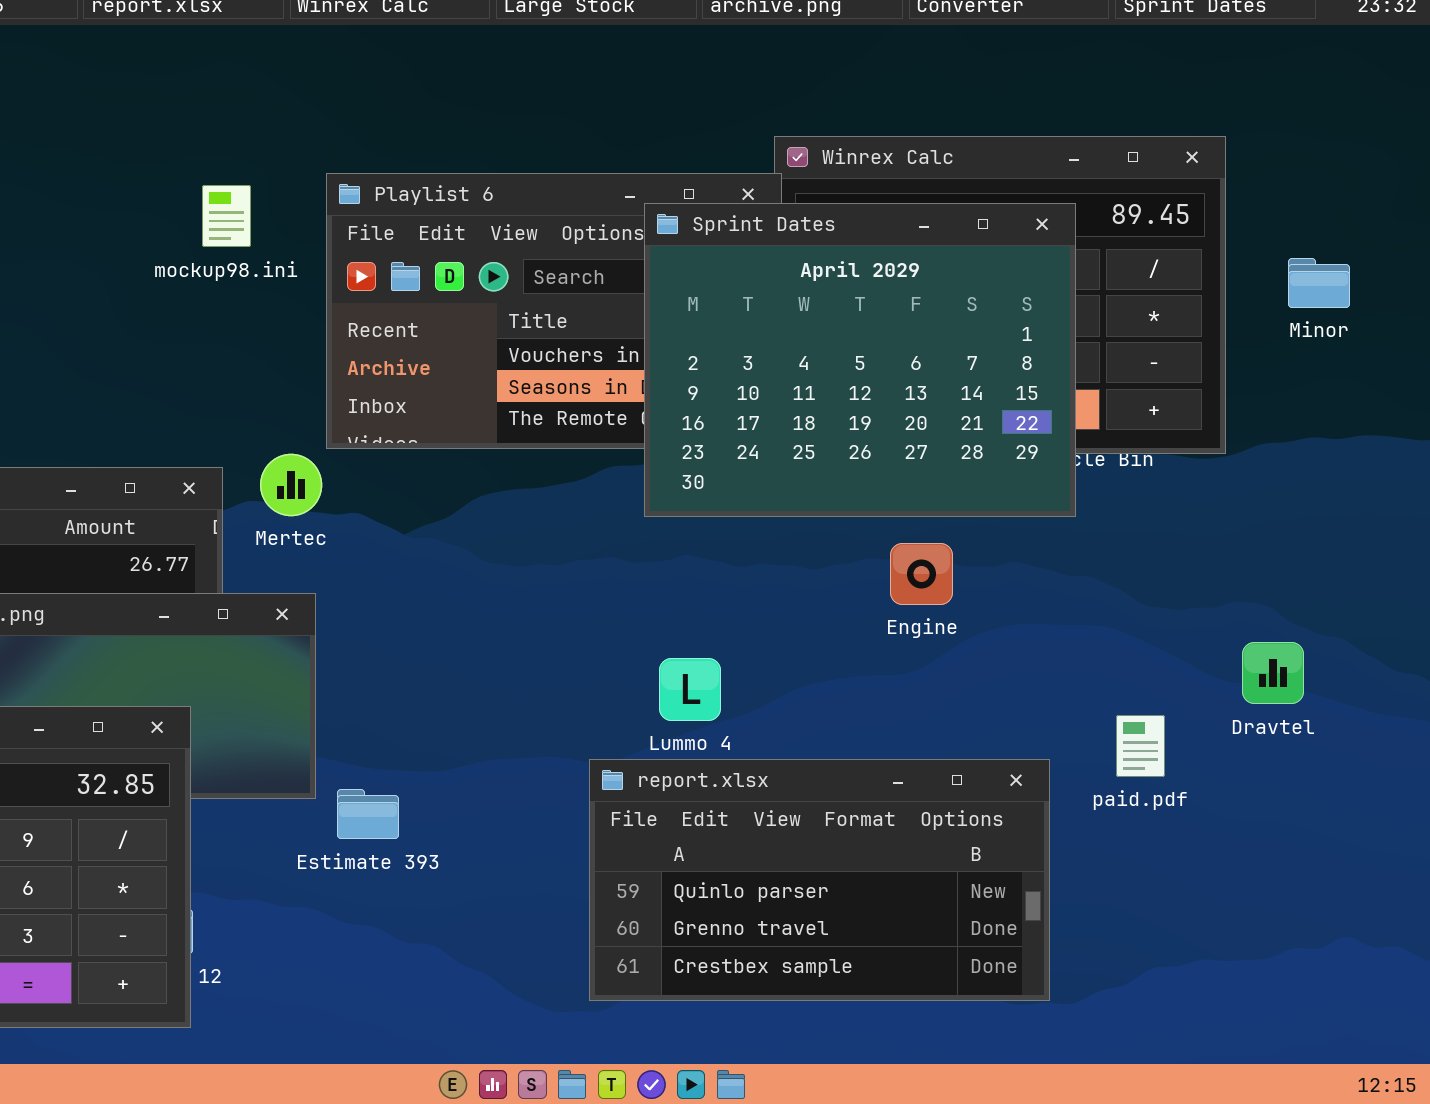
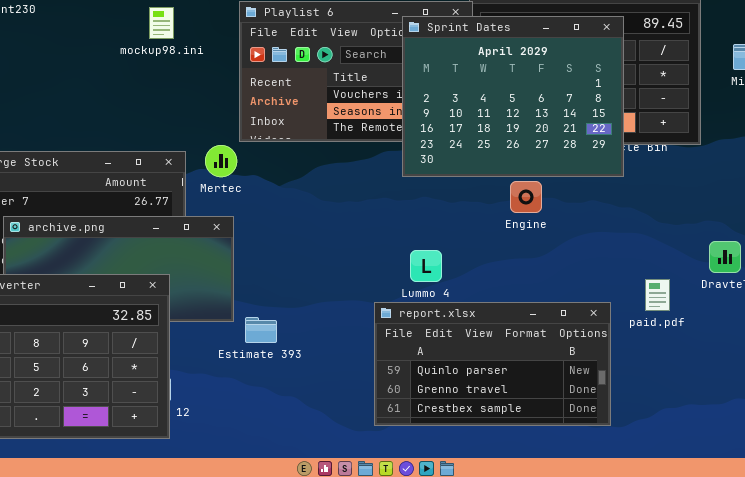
mockup98.ini: [202,185,251,247] -> [149,7,174,39], moved
Engine: [890,543,953,605] -> [510,181,542,213], moved

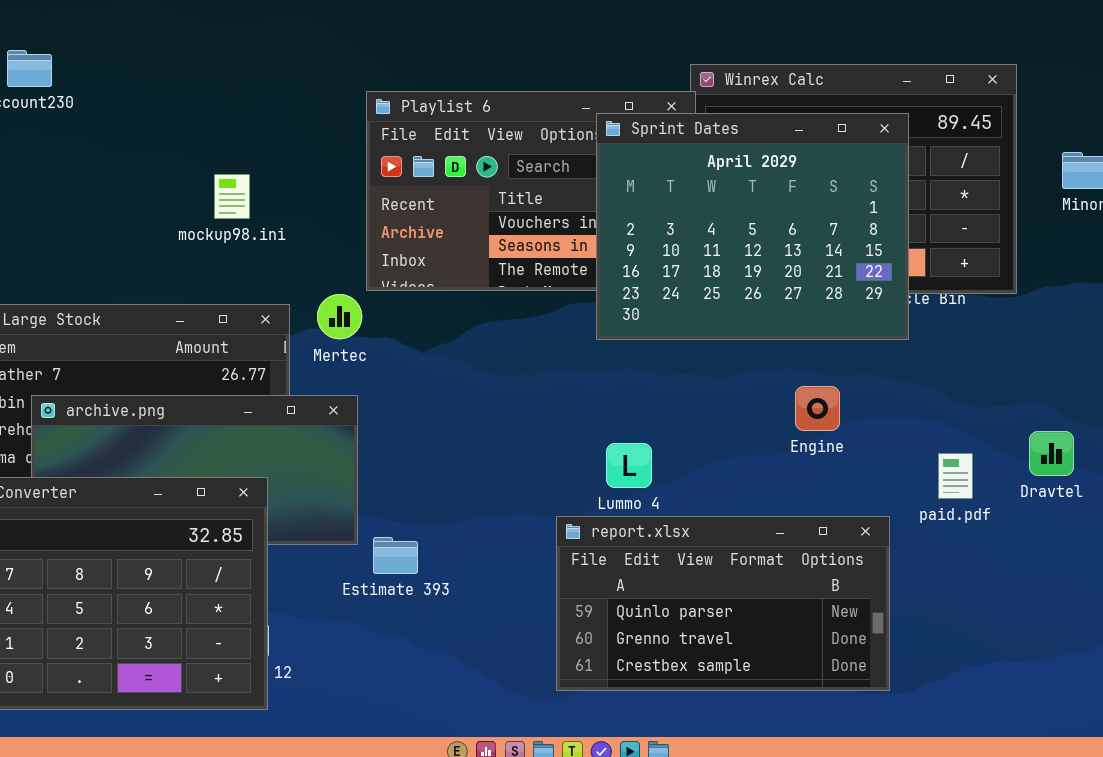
mockup98.ini: [149,7,174,39] -> [214,174,250,219], moved
Engine: [510,181,542,213] -> [795,386,840,431], moved
paid.pdf: [645,279,670,311] -> [938,453,973,499], moved

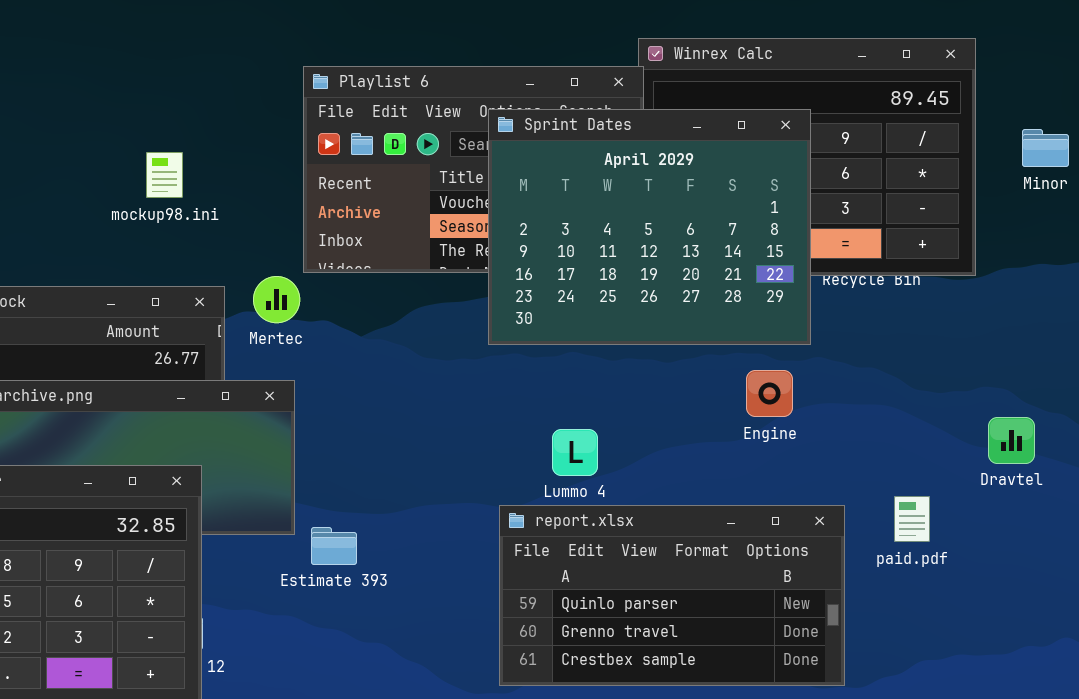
Sprint Dates: [596,113,909,340] -> [488,109,811,345], moved
paid.pdf: [938,453,973,499] -> [894,496,930,542], moved

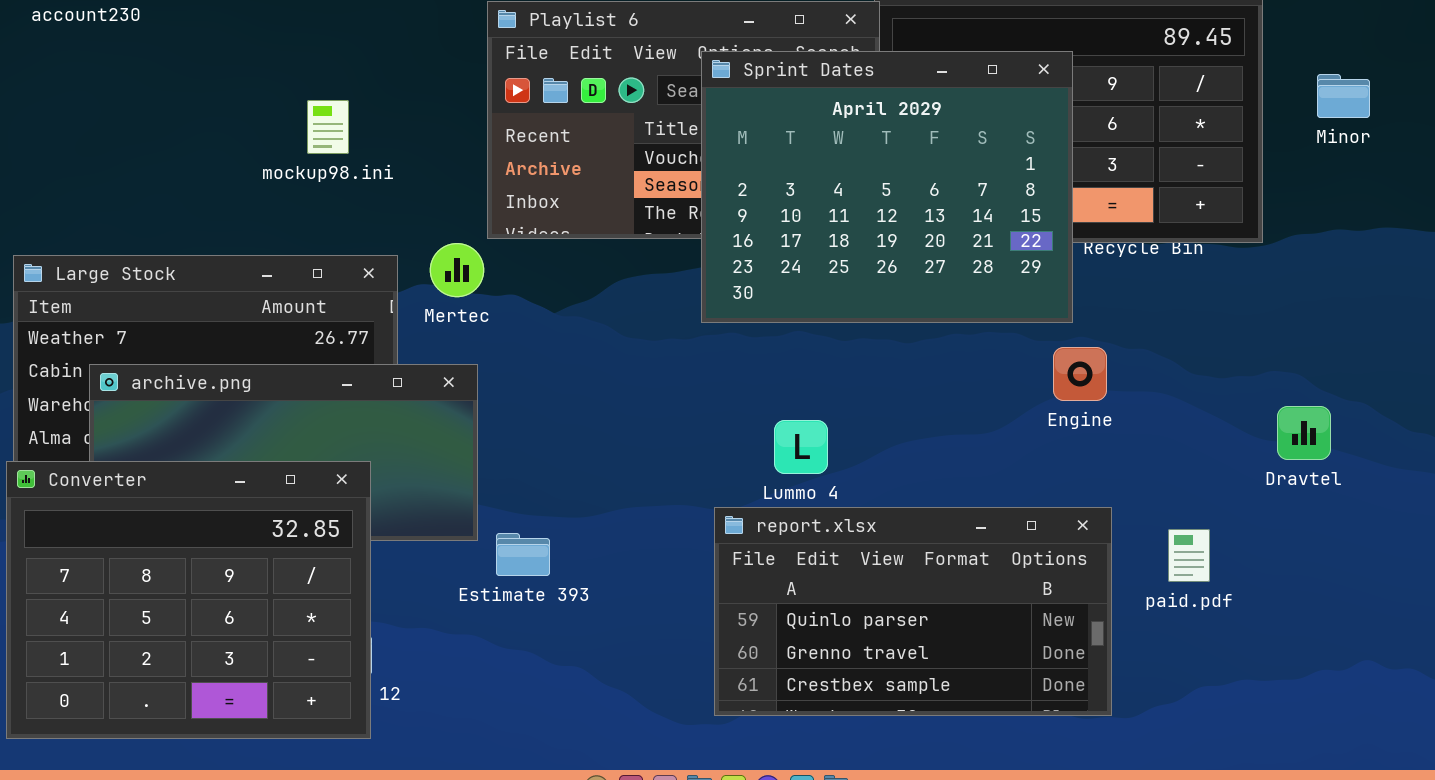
Engine: [746,370,793,417] -> [1053,347,1107,401], moved
paid.pdf: [894,496,930,542] -> [1168,529,1210,582], moved

